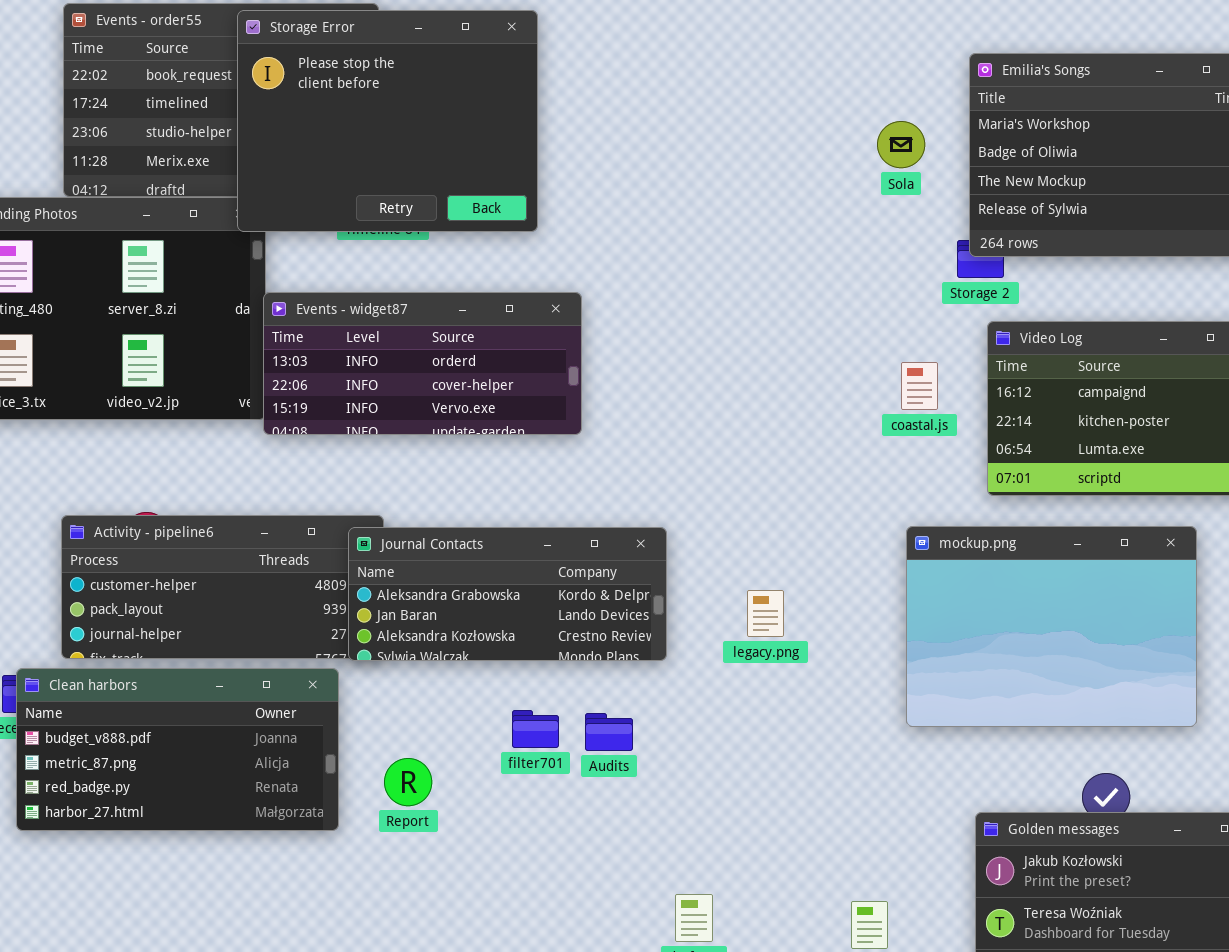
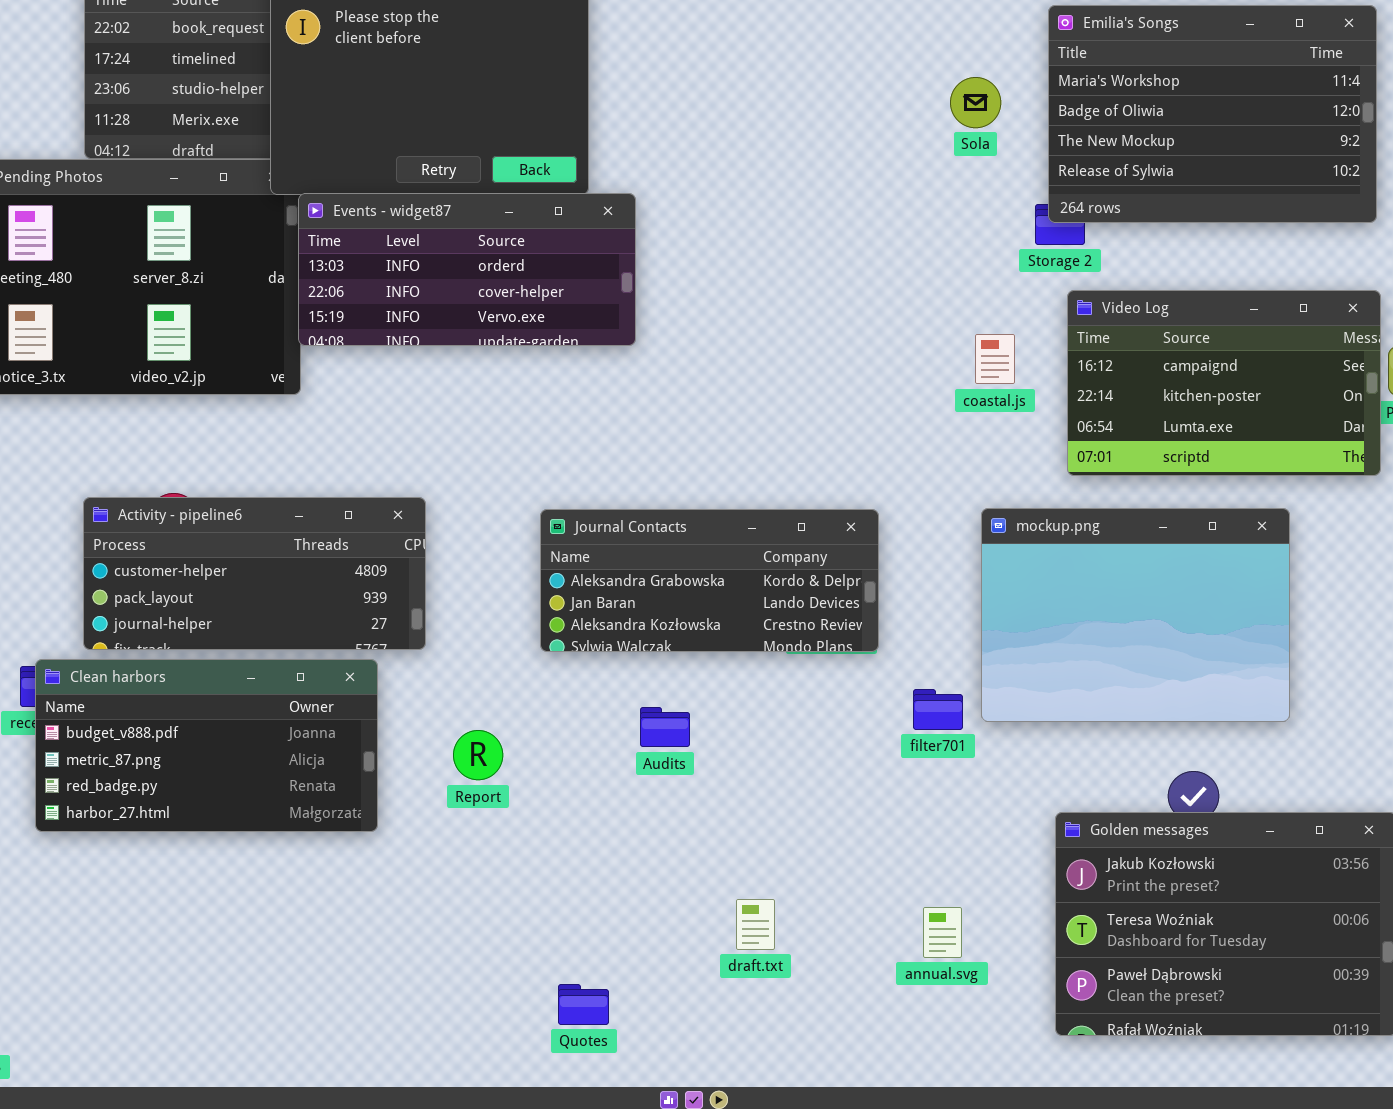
Events - widget87: [263,292,582,435] -> [298,193,636,346], moved
Journal Contacts: [348,527,667,661] -> [540,509,879,652], moved
filter701: [512,710,559,748] -> [913,689,963,730], moved
Report: [384,758,432,806] -> [453,730,503,780], moved

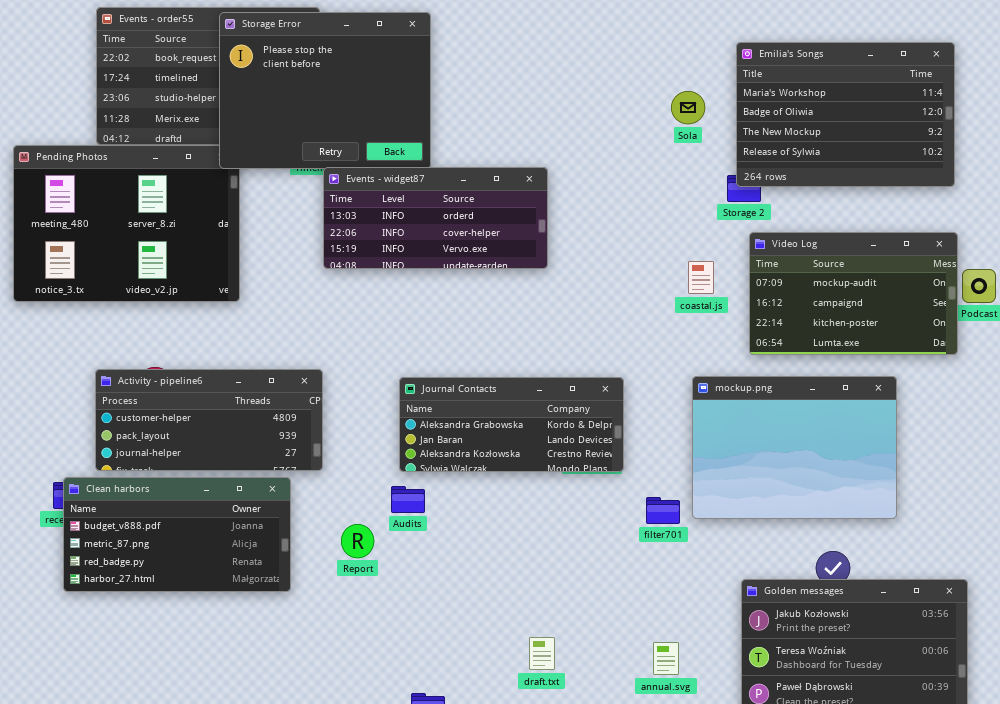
Events - widget87: [298,193,636,346] -> [323,167,548,269], moved
Video Log: [1067,290,1381,476] -> [749,232,958,355], scrolled up 1 row
Audits: [640,707,690,747] -> [391,486,425,513], moved

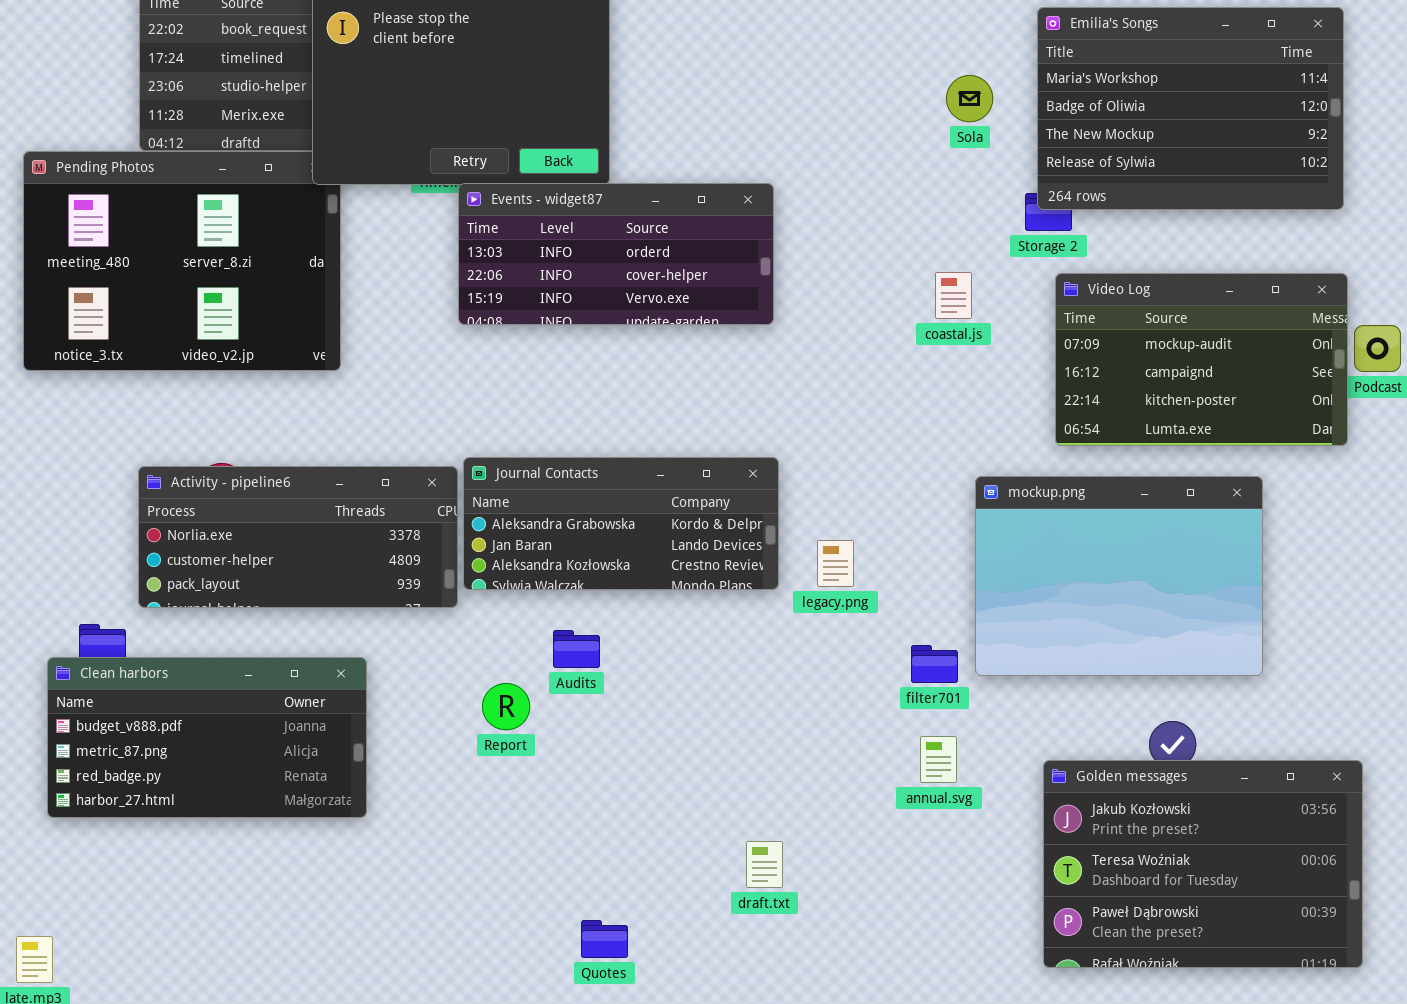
coastal.js: [688,261,714,294] -> [935,272,972,319], moved
Activity - pipeline6: [95,369,323,471] -> [138,466,458,608], scrolled up 1 row
Journal Contacts: [399,377,624,472] -> [463,457,779,590], moved
Clean harbors: [63,477,291,592] -> [47,657,367,818], moved
annual.svg: [653,642,679,675] -> [920,736,957,783], moved

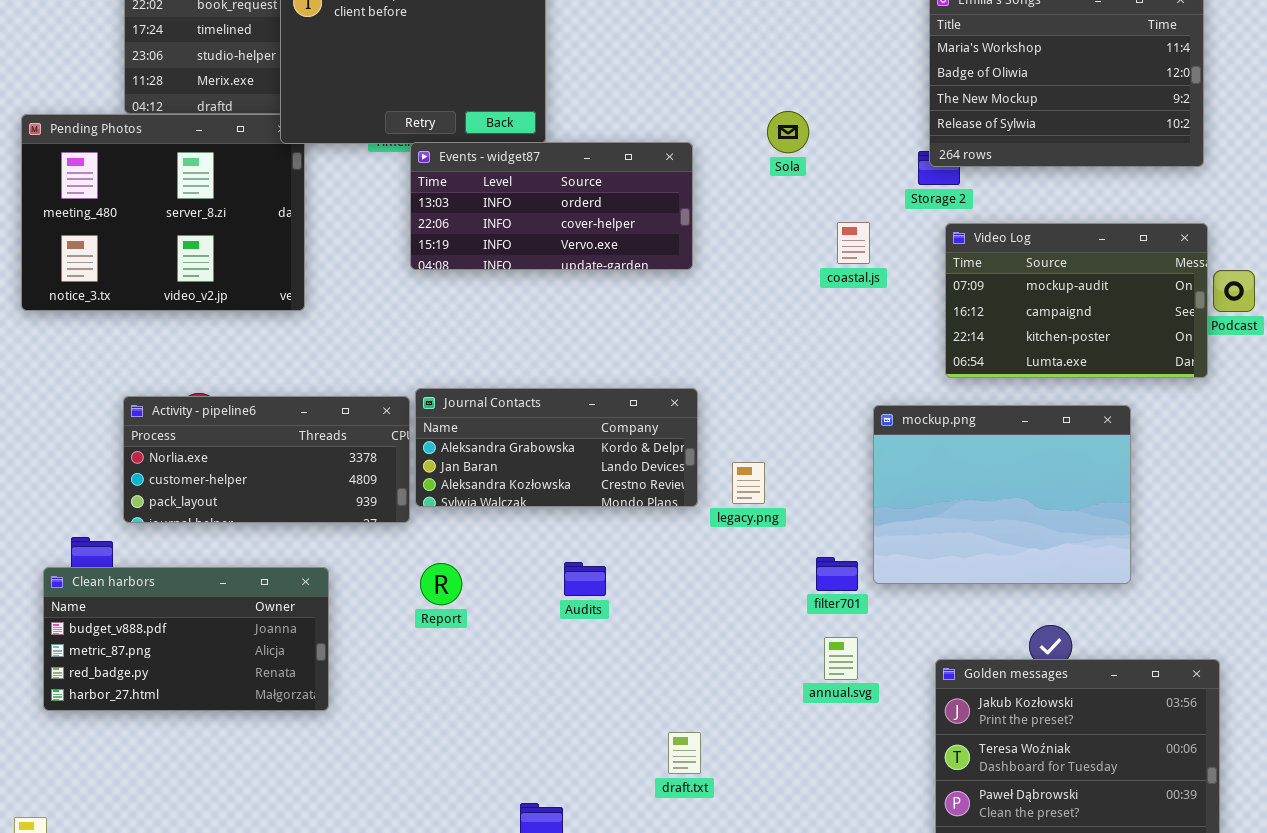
Sola: [946,75,993,122] -> [767,111,809,153], moved
Audits: [553,630,600,668] -> [564,562,606,596], moved
Report: [482,683,530,730] -> [420,563,462,605], moved

